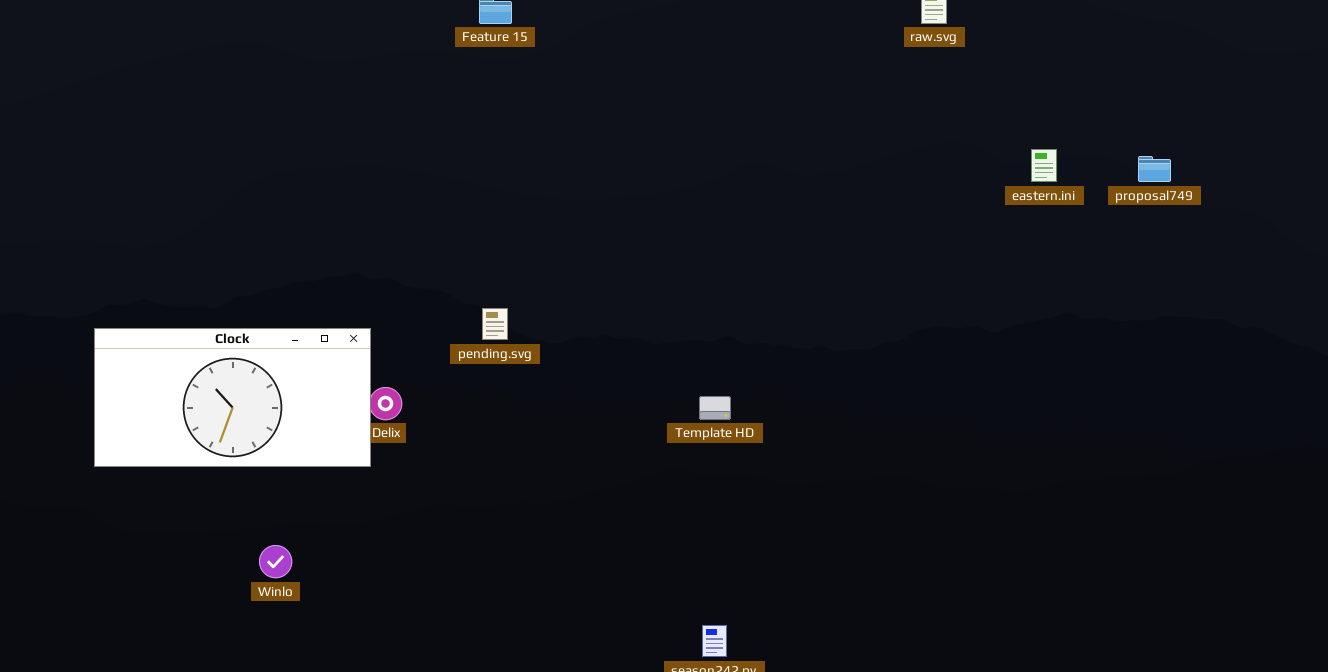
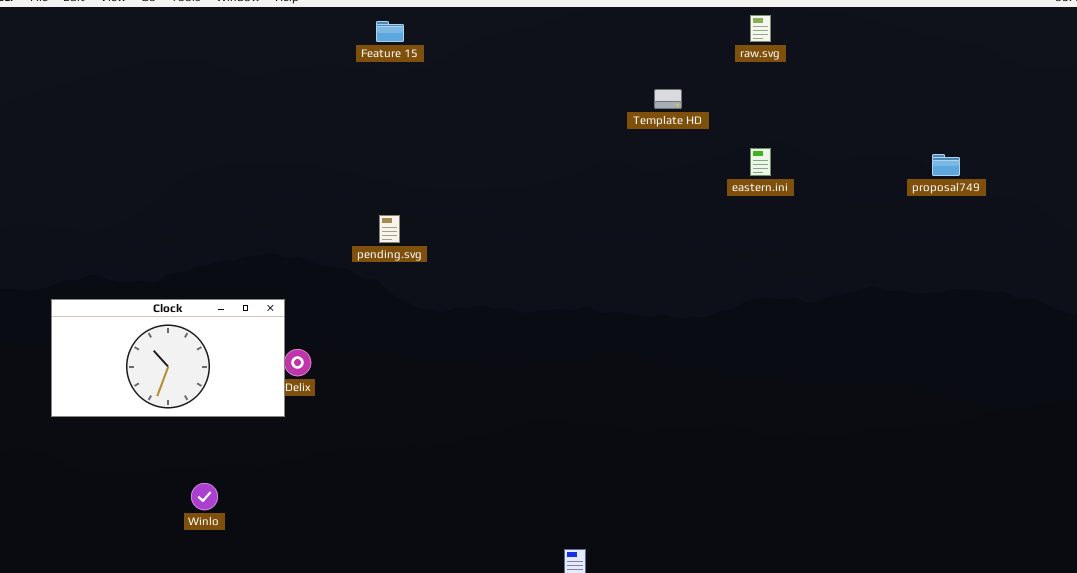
eastern.ini: [1031,149,1057,182] -> [750,148,771,176], moved
pending.svg: [482,308,508,340] -> [379,215,400,243], moved
Template HD: [699,396,731,420] -> [654,89,682,109], moved

